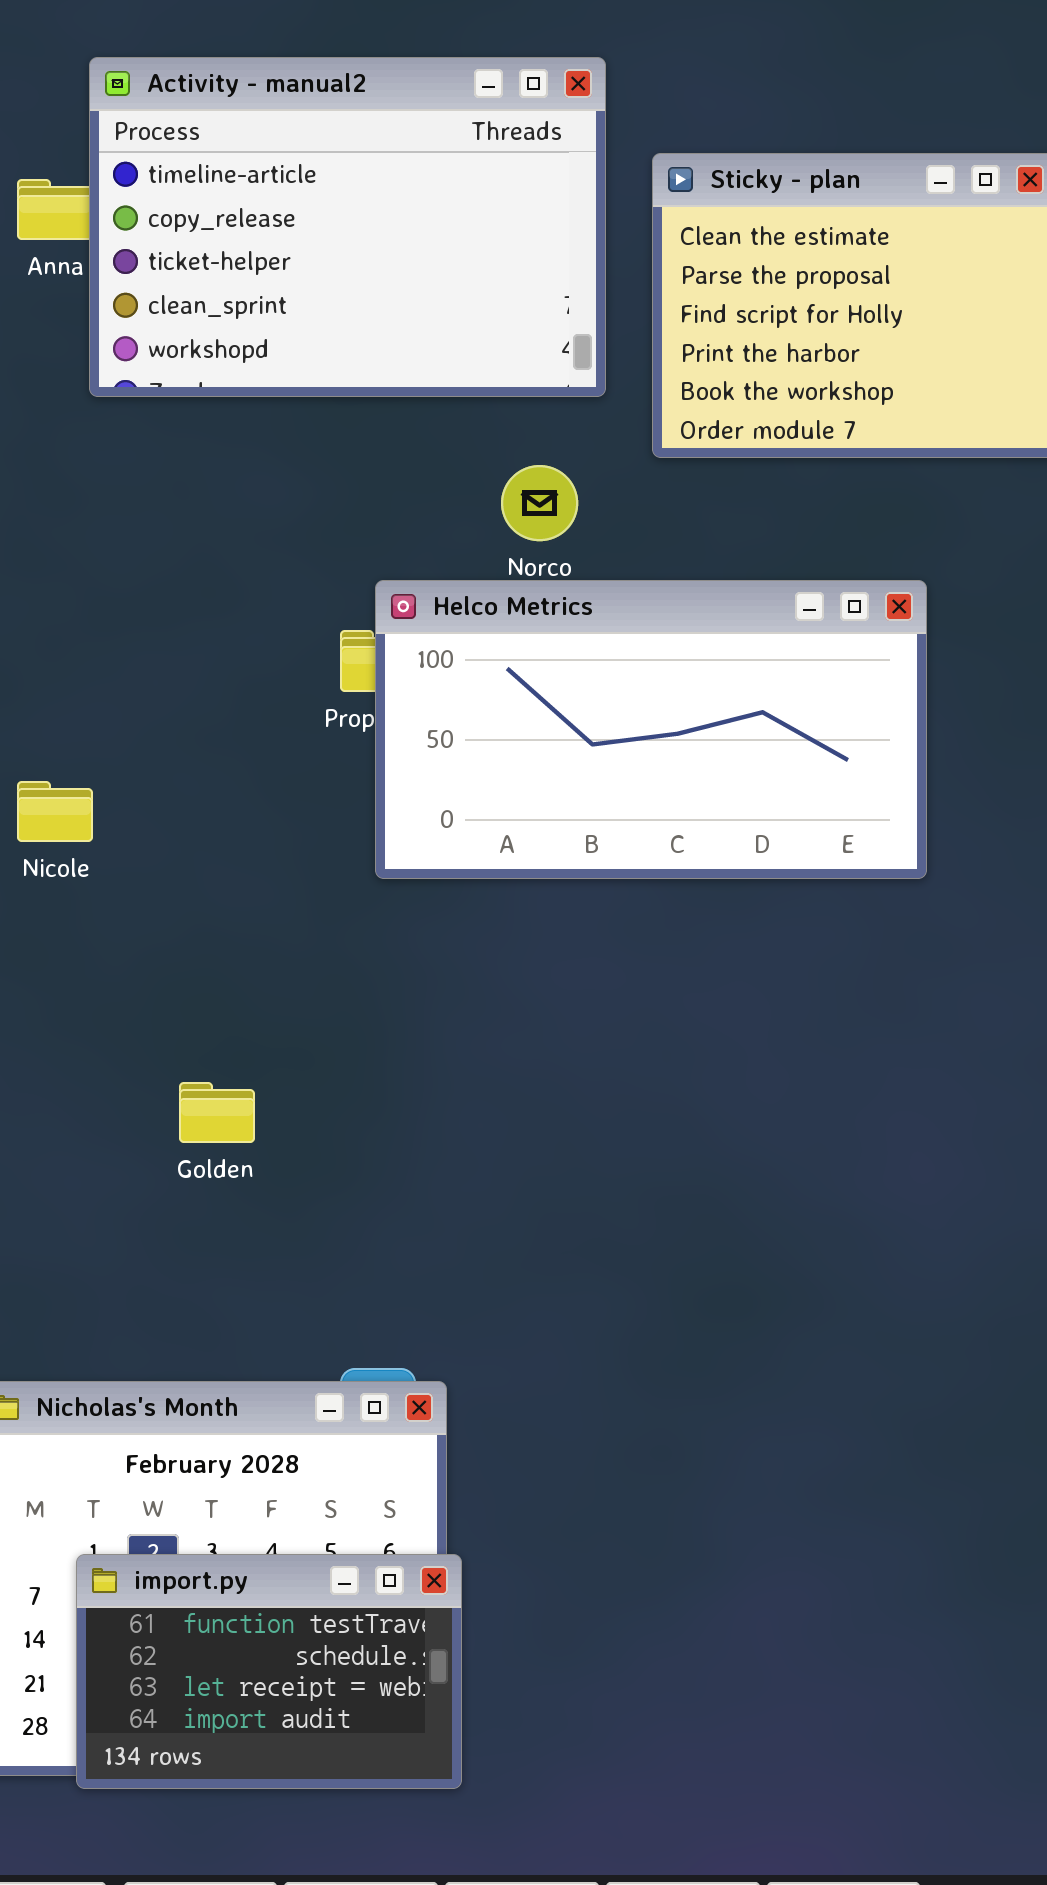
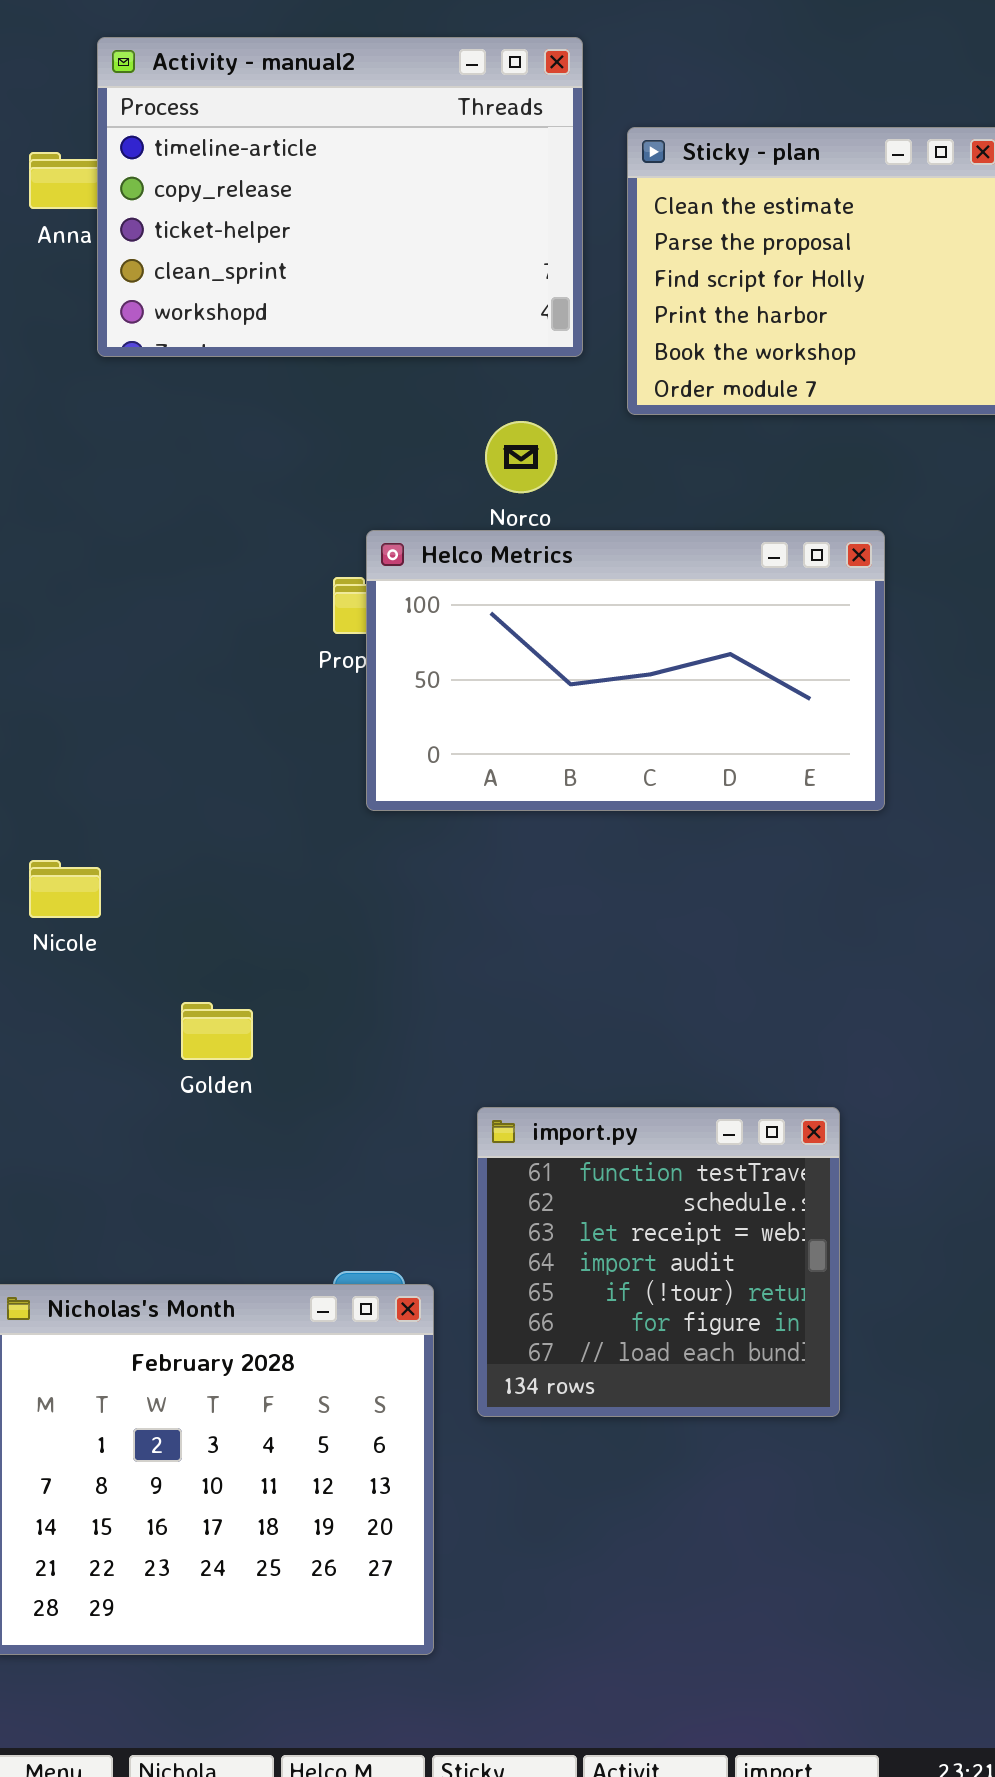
Nicole: [17,781,93,842] -> [29,860,101,918], moved
import.py: [76,1554,462,1789] -> [477,1107,840,1417], moved, resized

